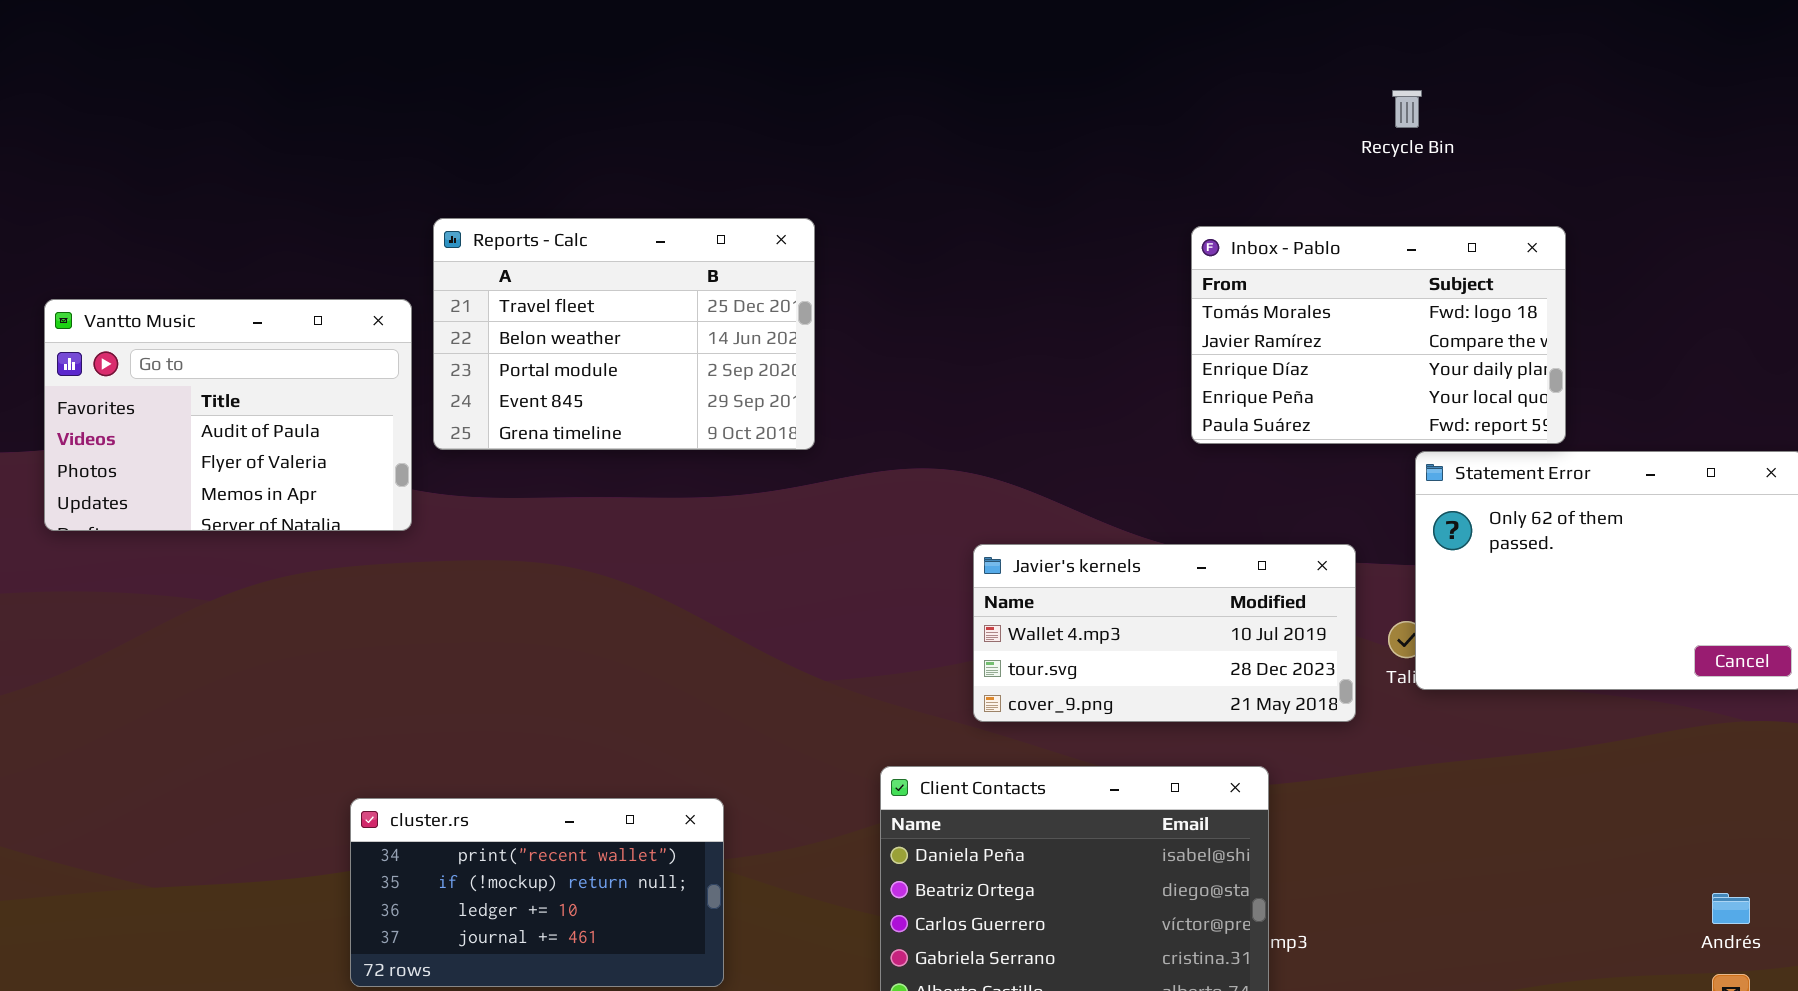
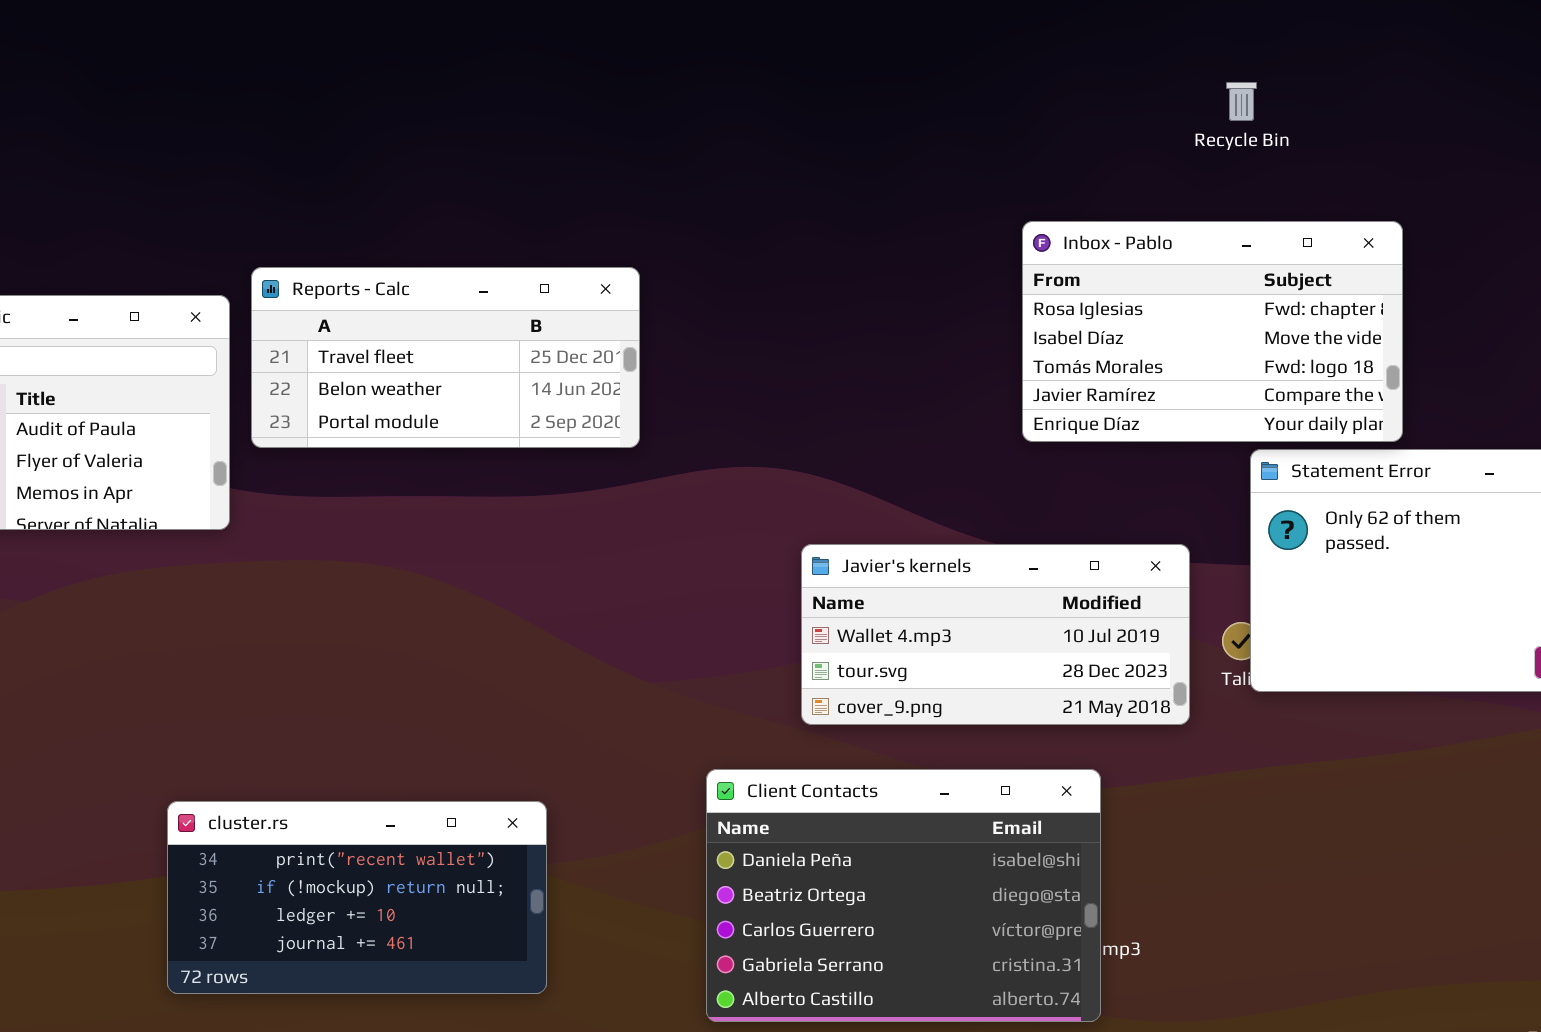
Reports - Calc: [433,218,815,450] -> [251,267,640,448], resized
Inbox - Pablo: [1191,226,1566,444] -> [1022,221,1403,442], scrolled up 2 rows

